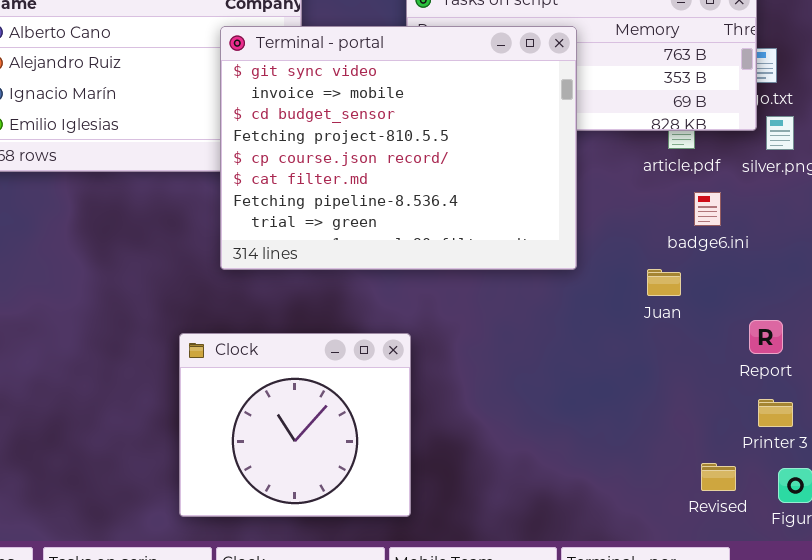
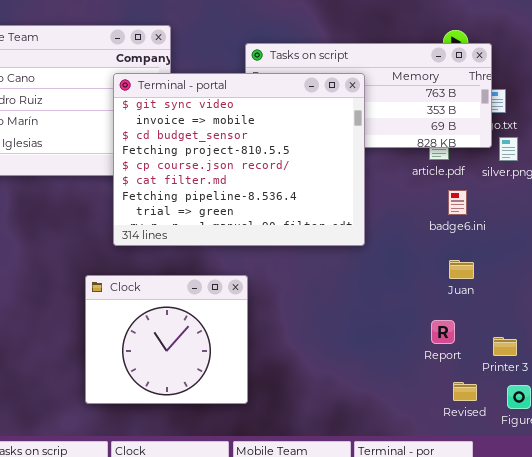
Juan: [647,269,681,296] -> [449,260,474,279], moved
Report: [749,320,783,354] -> [431,320,455,344], moved
Clock: [179,333,411,517] -> [85,275,248,404], moved

